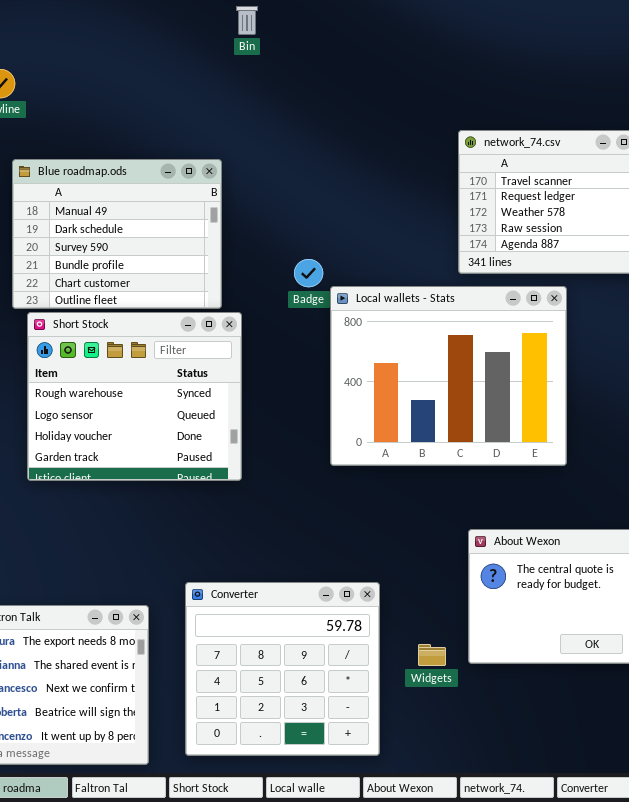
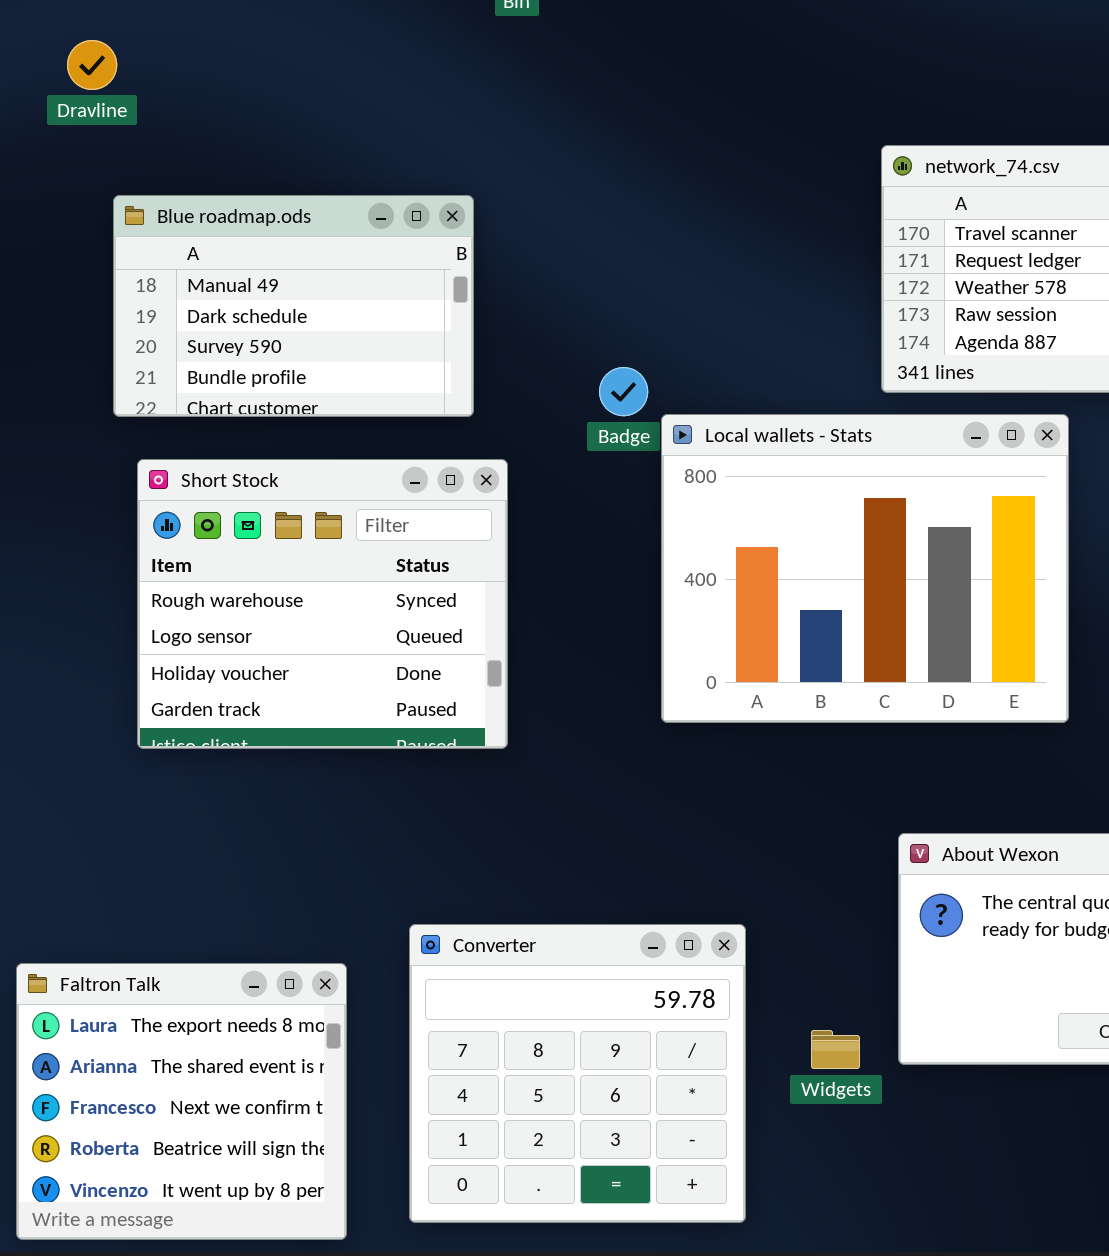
Blue roadmap.ods: [12,159,222,309] -> [113,195,474,417], resized

